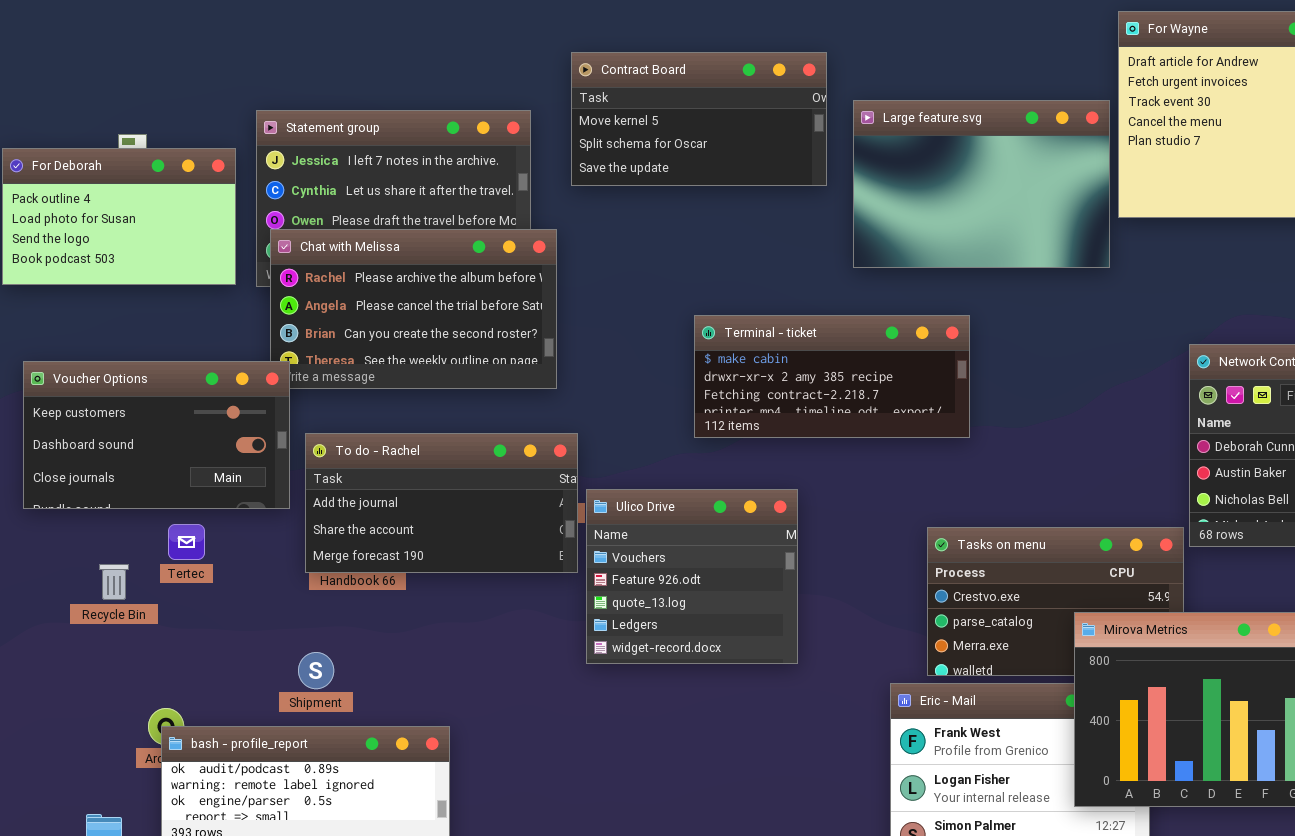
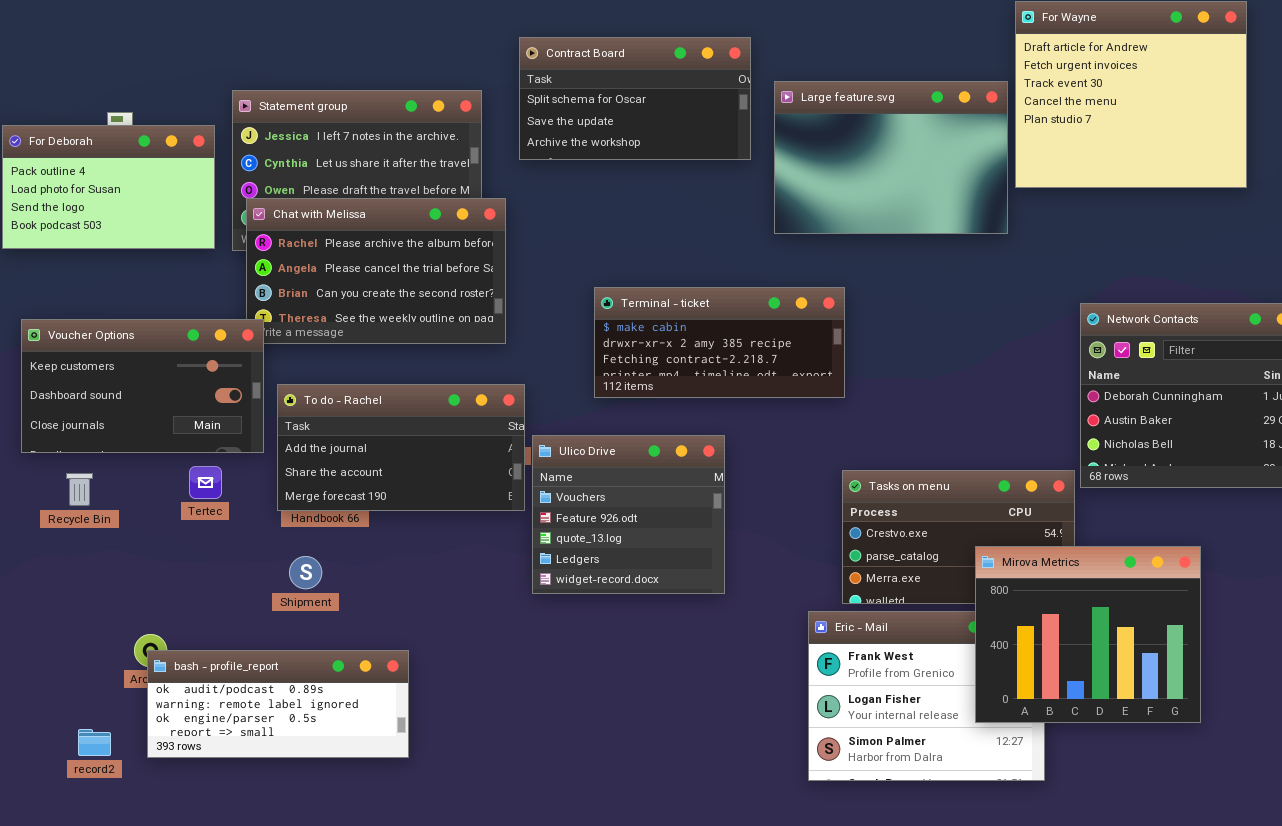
Contract Board: [571,52,827,186] -> [519,37,751,160], scrolled down 1 row
Terminal - ticket: [694,315,970,438] -> [594,287,845,398], moved
Tertec: [168,524,205,560] -> [189,466,222,499], moved
Recycle Bin: [99,564,129,600] -> [66,473,93,506], moved
Shipment: [298,652,334,689] -> [289,556,322,589], moved

